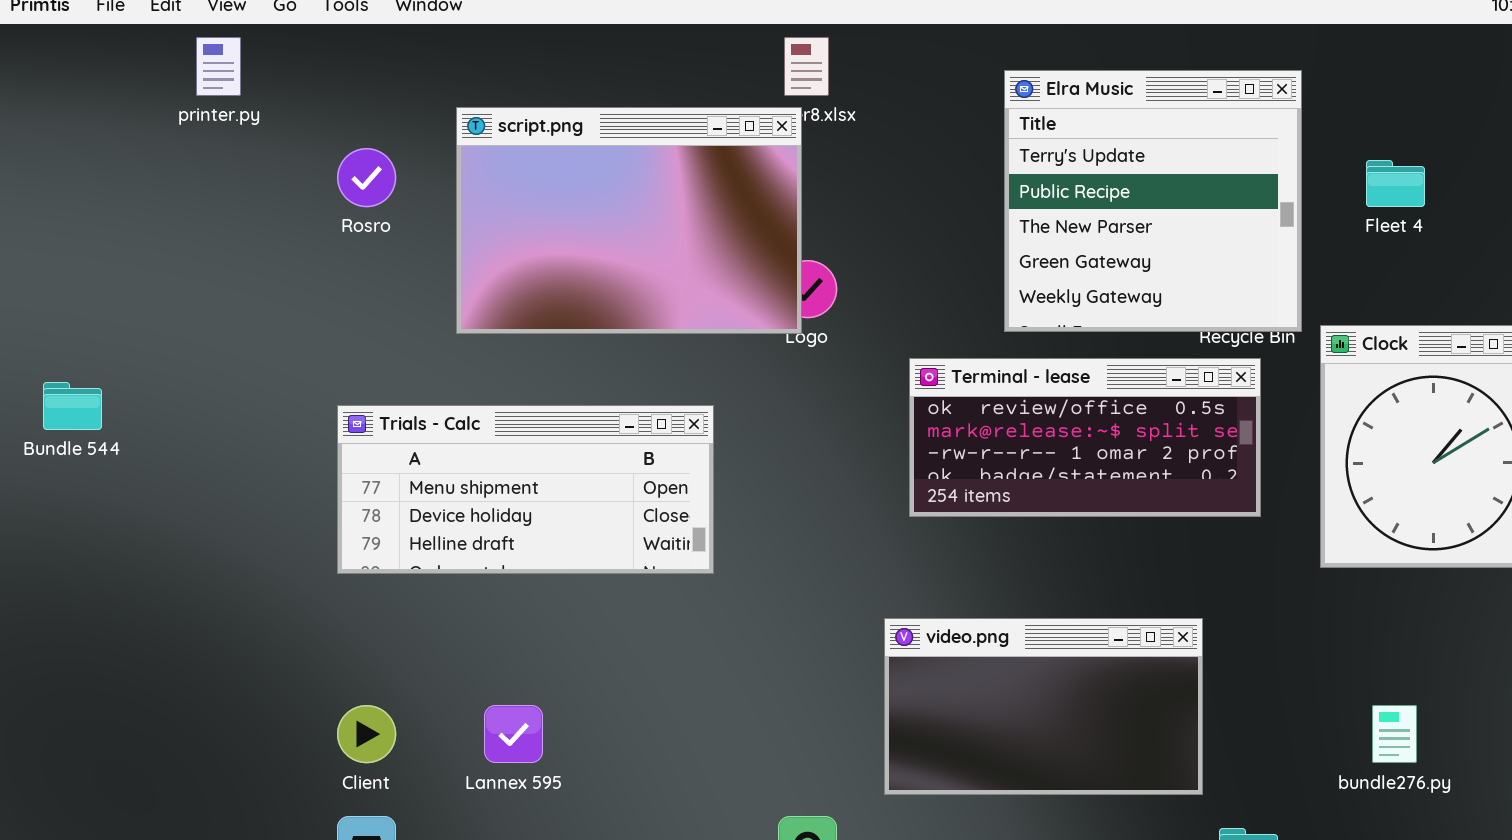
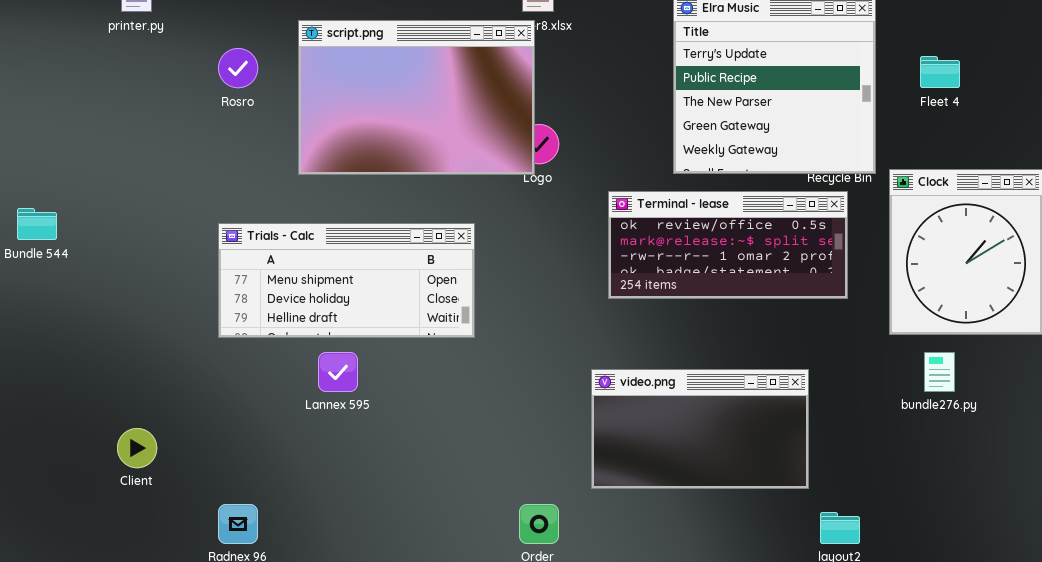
Client: [337,705,396,763] -> [117,428,157,468], moved
Lannex 595: [484,705,543,763] -> [318,352,358,392], moved
bundle276.py: [1372,705,1417,763] -> [924,352,955,392], moved

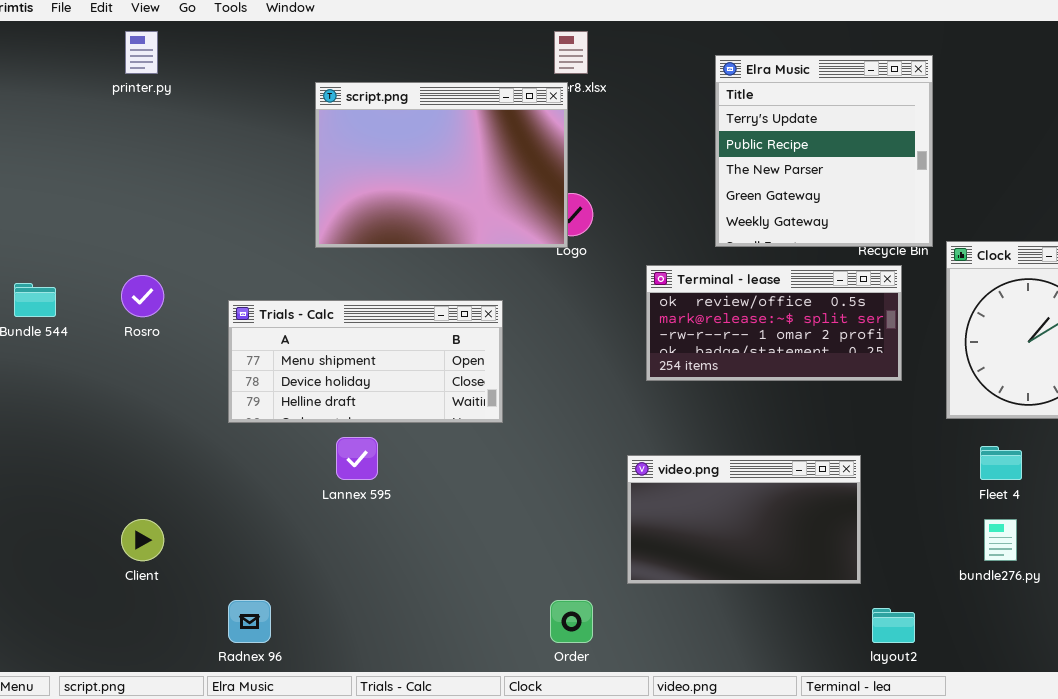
Rosro: [218,48,258,88] -> [121,275,164,317], moved
Fleet 4: [920,56,960,88] -> [980,446,1022,480], moved
bundle276.py: [924,352,955,392] -> [984,519,1017,561], moved

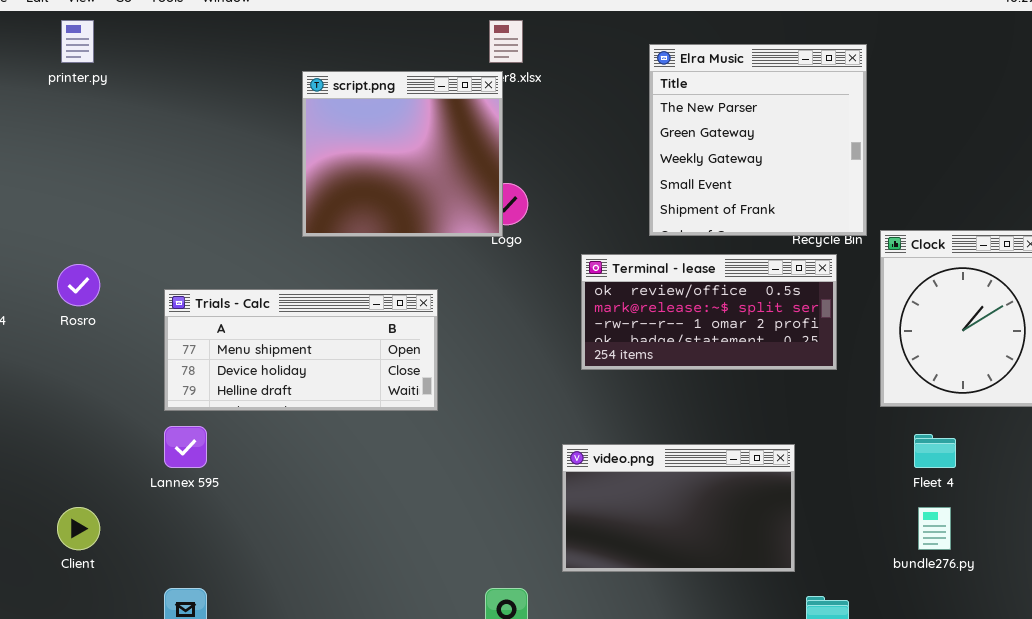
Elra Music: [715,55,933,247] -> [649,44,867,236], scrolled down 2 rows
script.png: [315,82,568,248] -> [302,71,503,237], resized
Lannex 595: [336,437,378,480] -> [164,426,207,468], moved

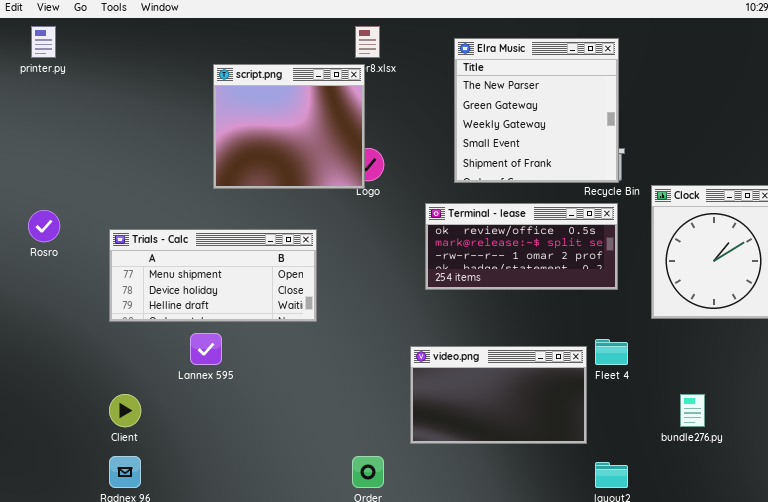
Elra Music: [649,44,867,236] -> [454,38,619,183], moved
Lannex 595: [164,426,207,468] -> [190,333,222,365], moved
Fleet 4: [914,434,956,468] -> [595,339,628,365], moved
Client: [57,507,100,550] -> [109,394,141,427], moved

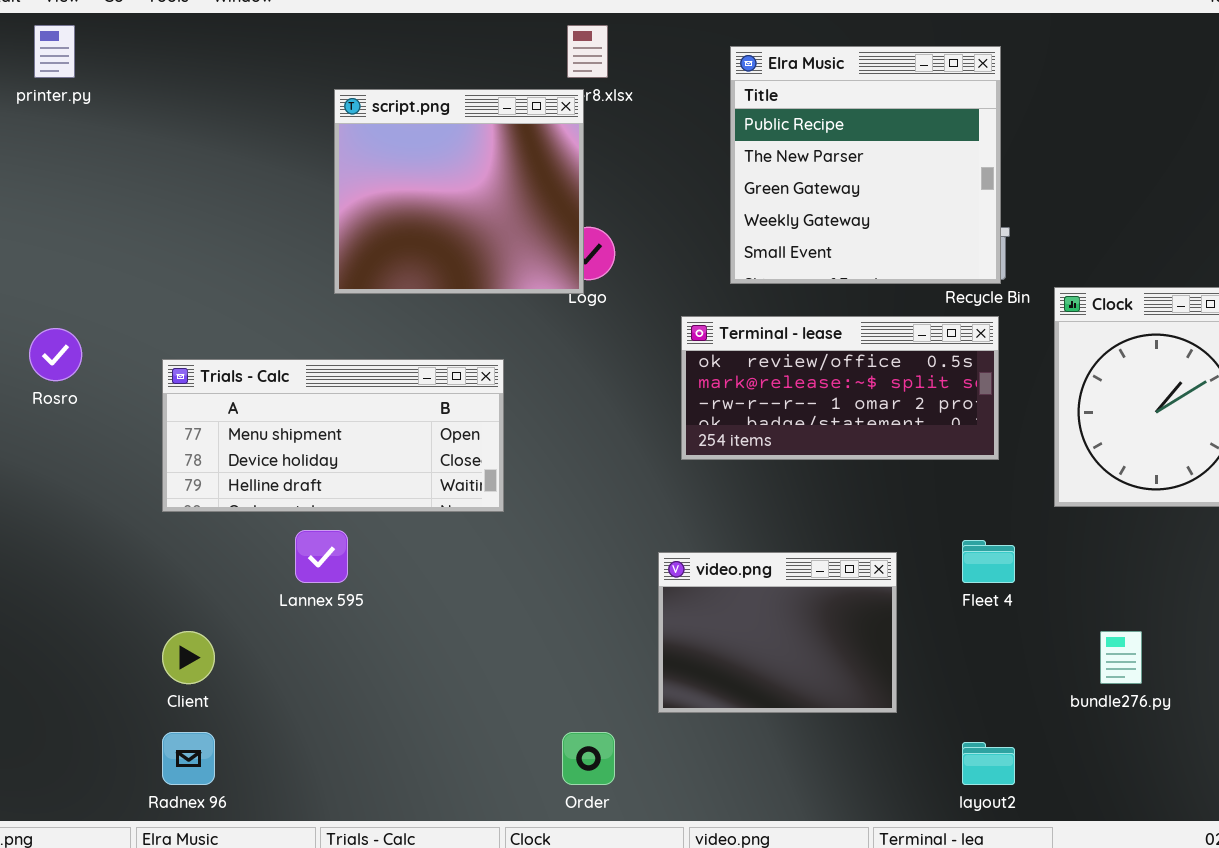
Elra Music: [454,38,619,183] -> [730,46,1001,284], scrolled up 1 row
video.png: [410,346,587,444] -> [658,552,897,713], resized

